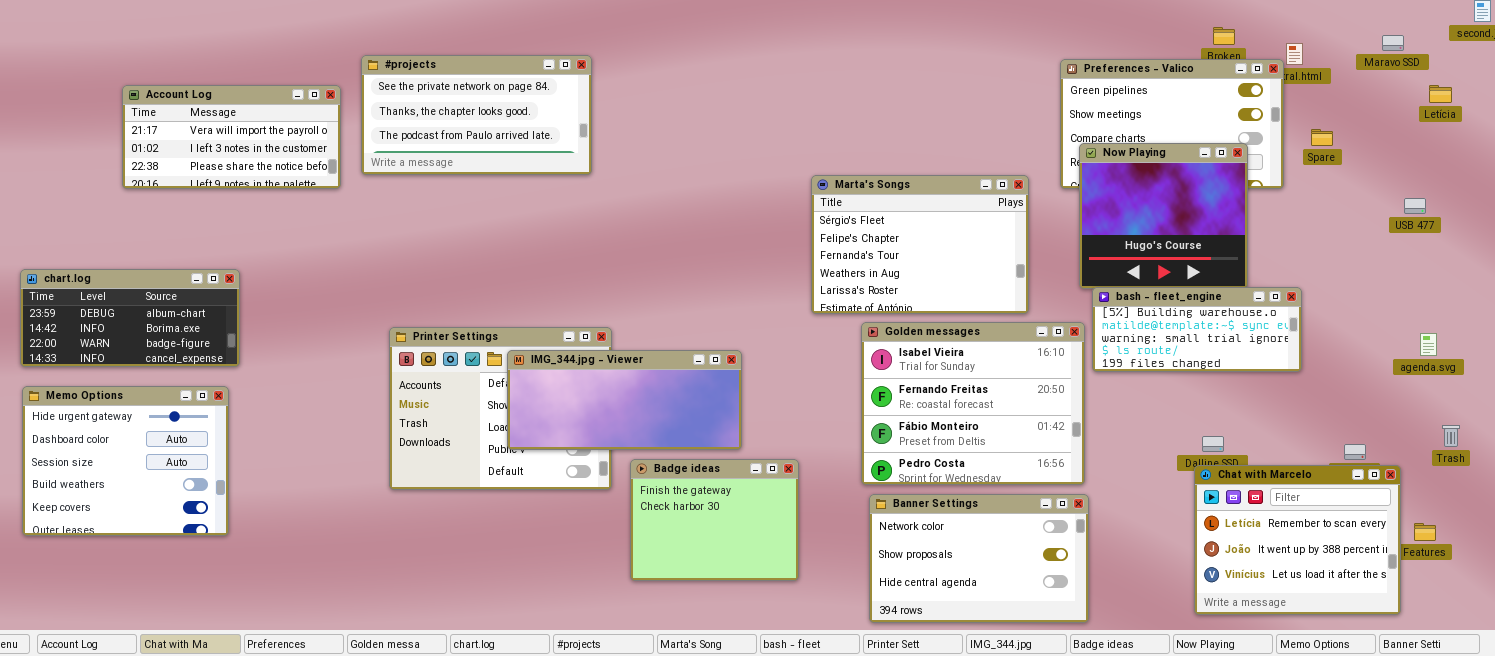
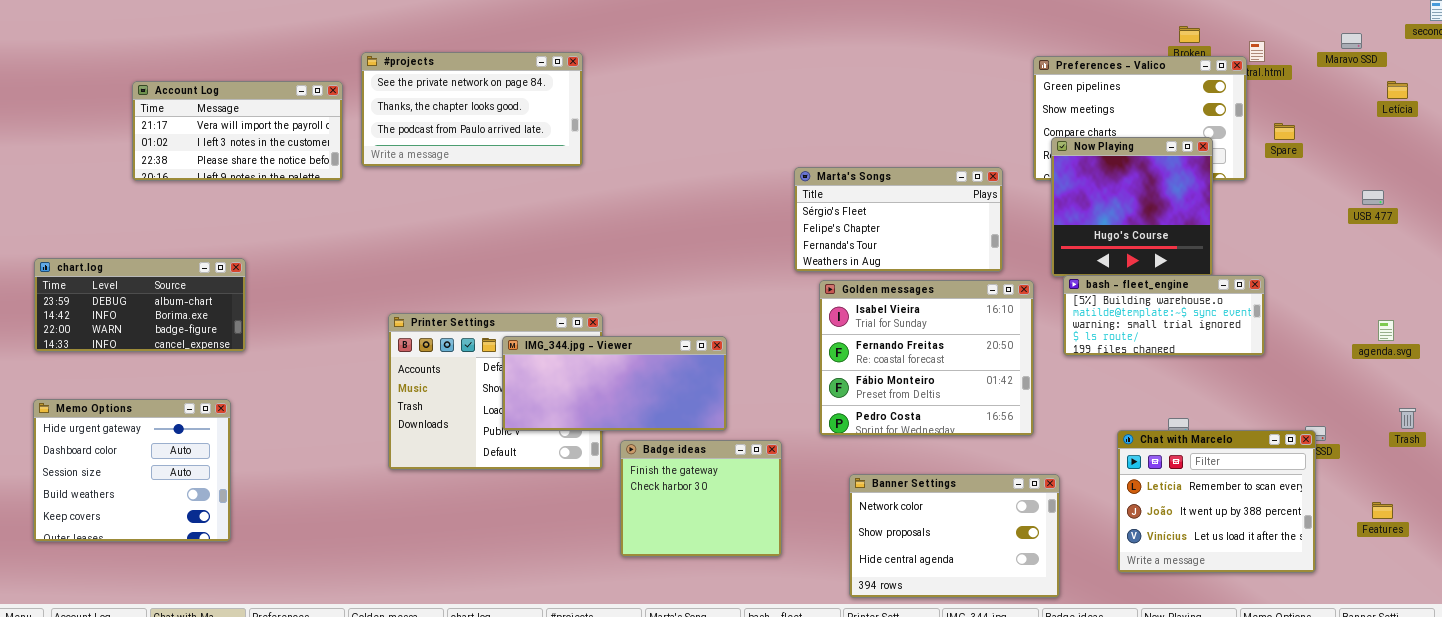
Marta's Songs: [811,175,1029,314] -> [794,167,1003,272], resized
Golden messages: [861,322,1085,485] -> [819,280,1034,436], moved
Memo Options: [22,386,229,536] -> [33,399,231,542], moved
Chat with Marcelo: [1194,465,1401,615] -> [1117,430,1316,573], moved

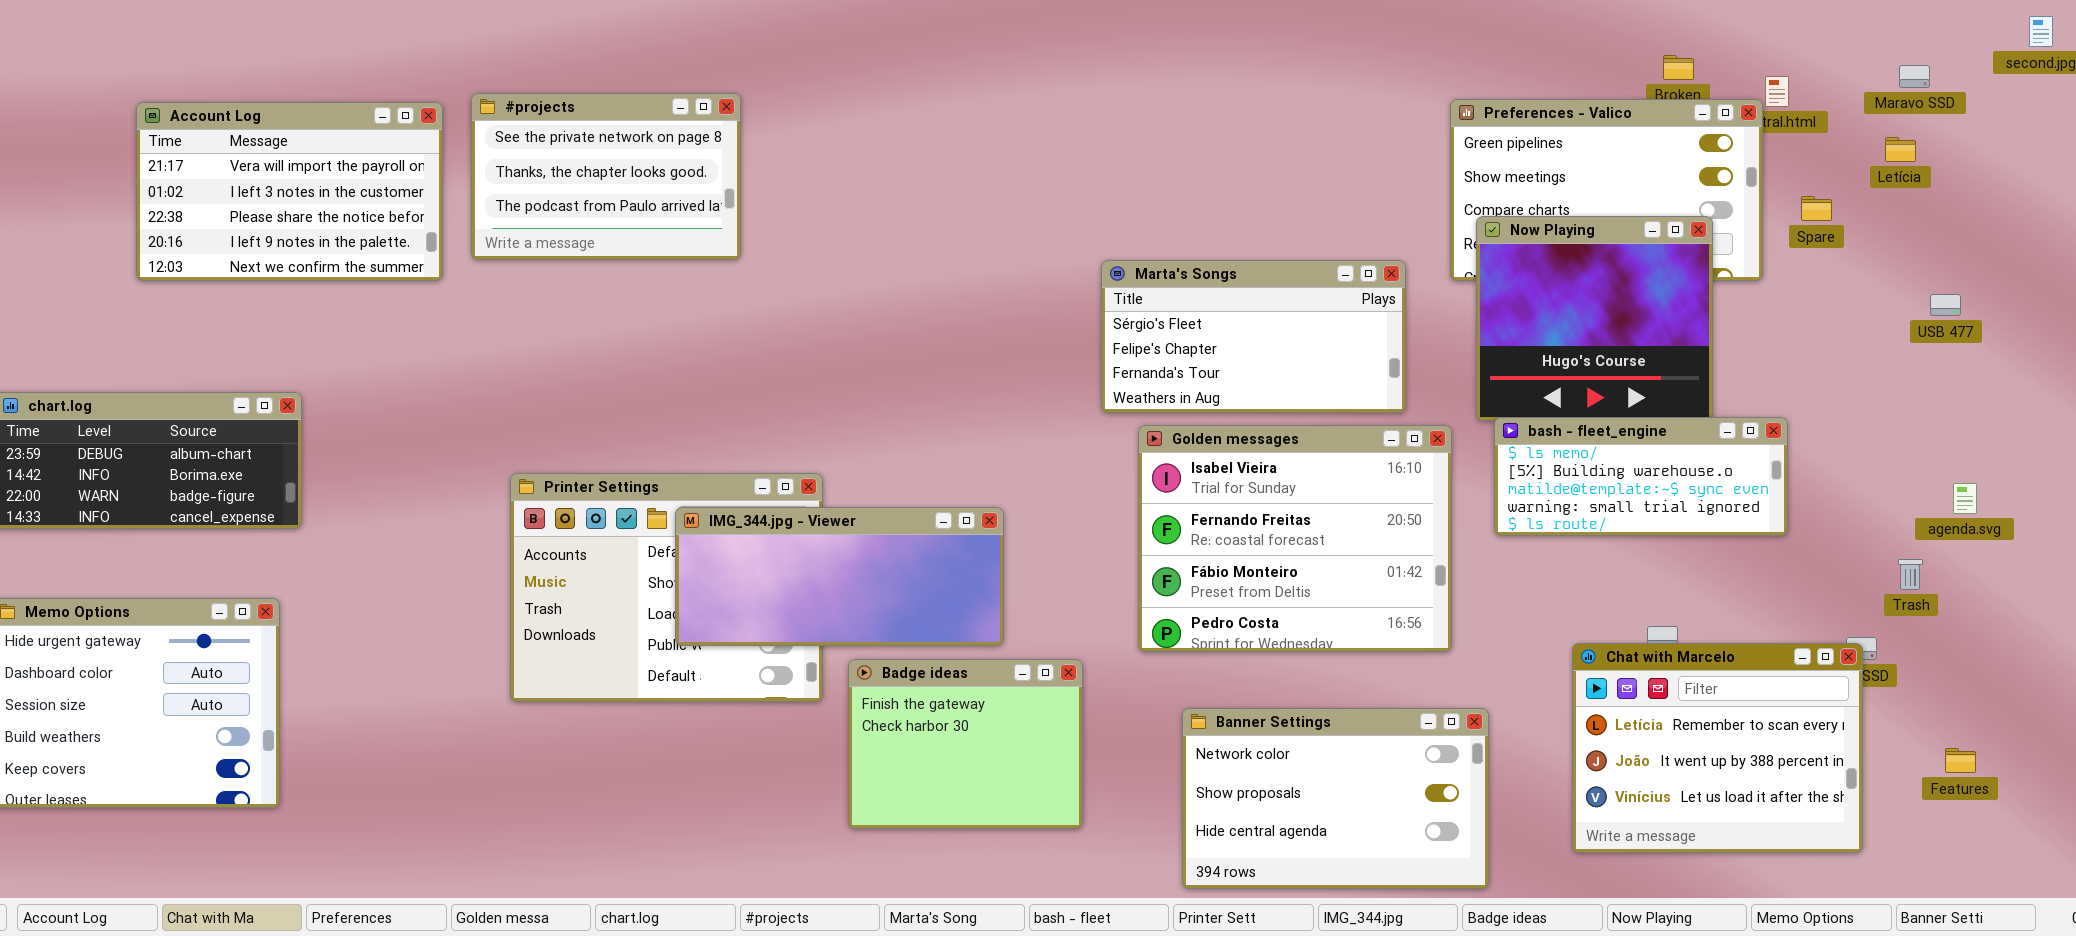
#projects: [361,52,583,167] -> [471,93,741,260], resized
Account Log: [132,81,343,181] -> [136,102,443,281], resized
Letícia: [1387,81,1408,99] -> [1885,137,1916,162], moved
bash - fleet_engine: [1063,275,1265,356] -> [1494,417,1788,536], scrolled up 1 row
Trash: [1399,408,1416,429] -> [1898,559,1923,590], moved

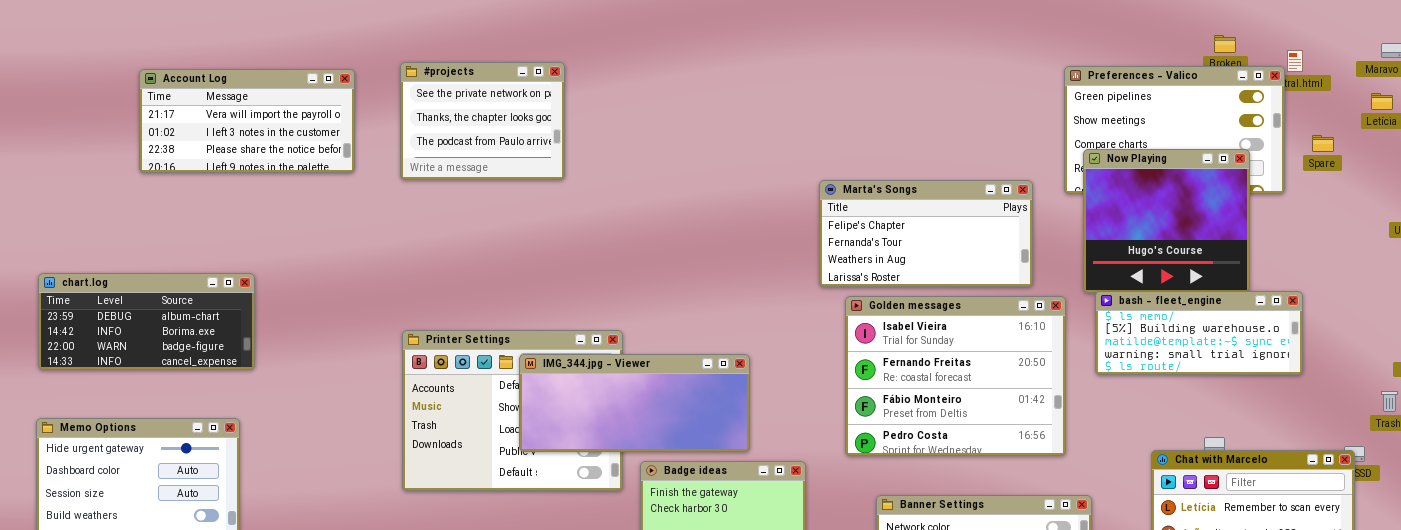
#projects: [471,93,741,260] -> [400,62,565,180], resized
Account Log: [136,102,443,281] -> [139,69,355,173], resized
Marta's Songs: [1101,260,1406,413] -> [819,180,1033,287], scrolled down 1 row

